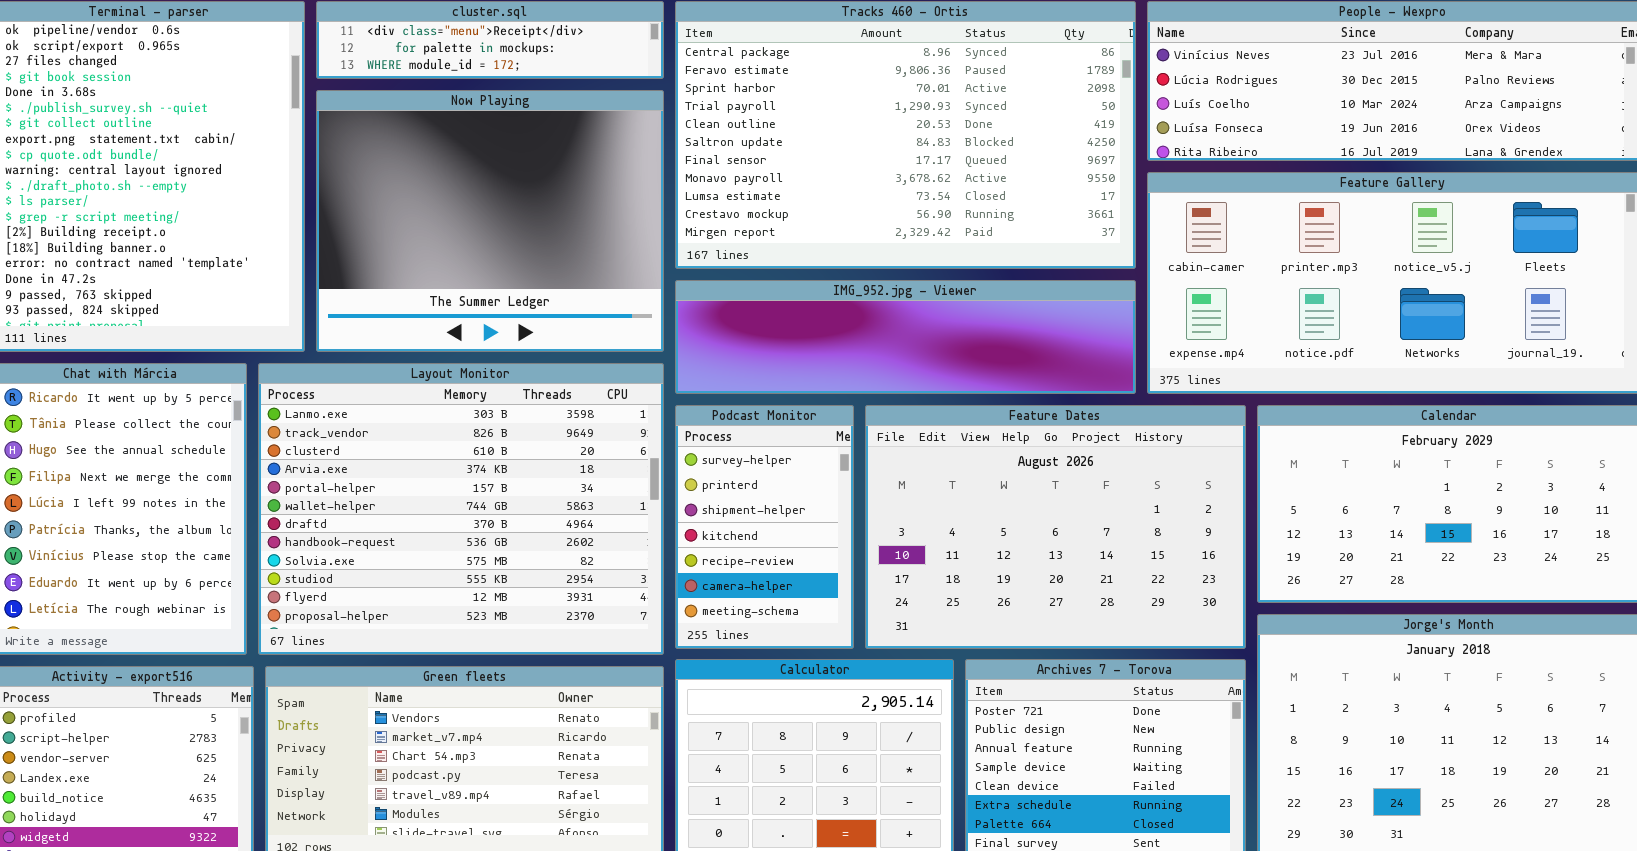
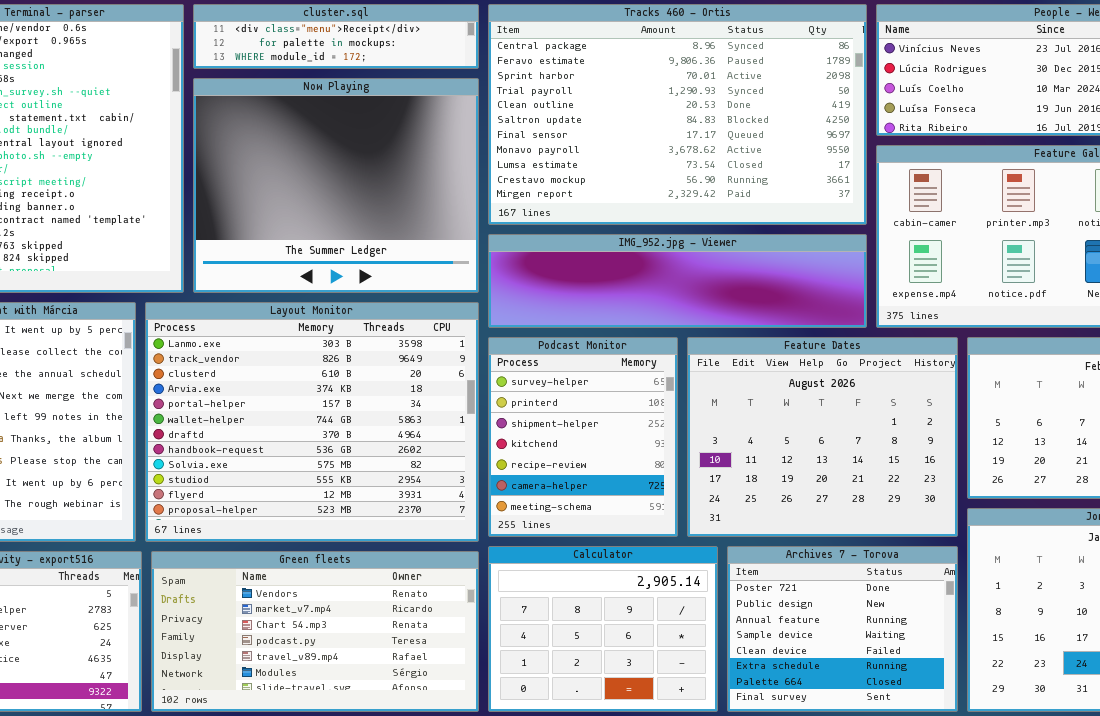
Podcast Monitor: [675,405,854,649] -> [488,337,678,537], resized
Feature Dates: [865,405,1246,649] -> [687,337,958,537], resized

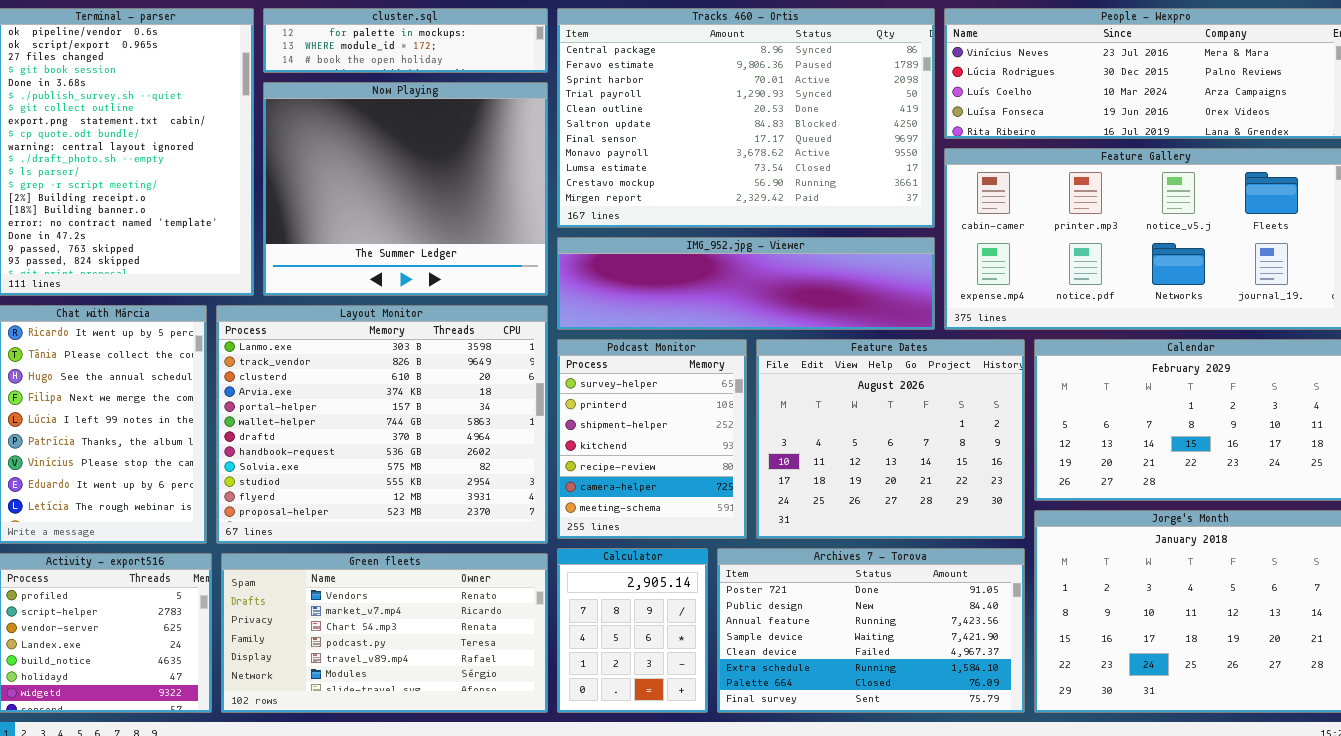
cluster.sql: [193,4,479,69] -> [263,8,548,73], scrolled down 1 row
Calculator: [488,546,718,712] -> [557,548,708,713], resized
Archives 7 - Torova: [727,546,958,712] -> [717,548,1025,713], resized

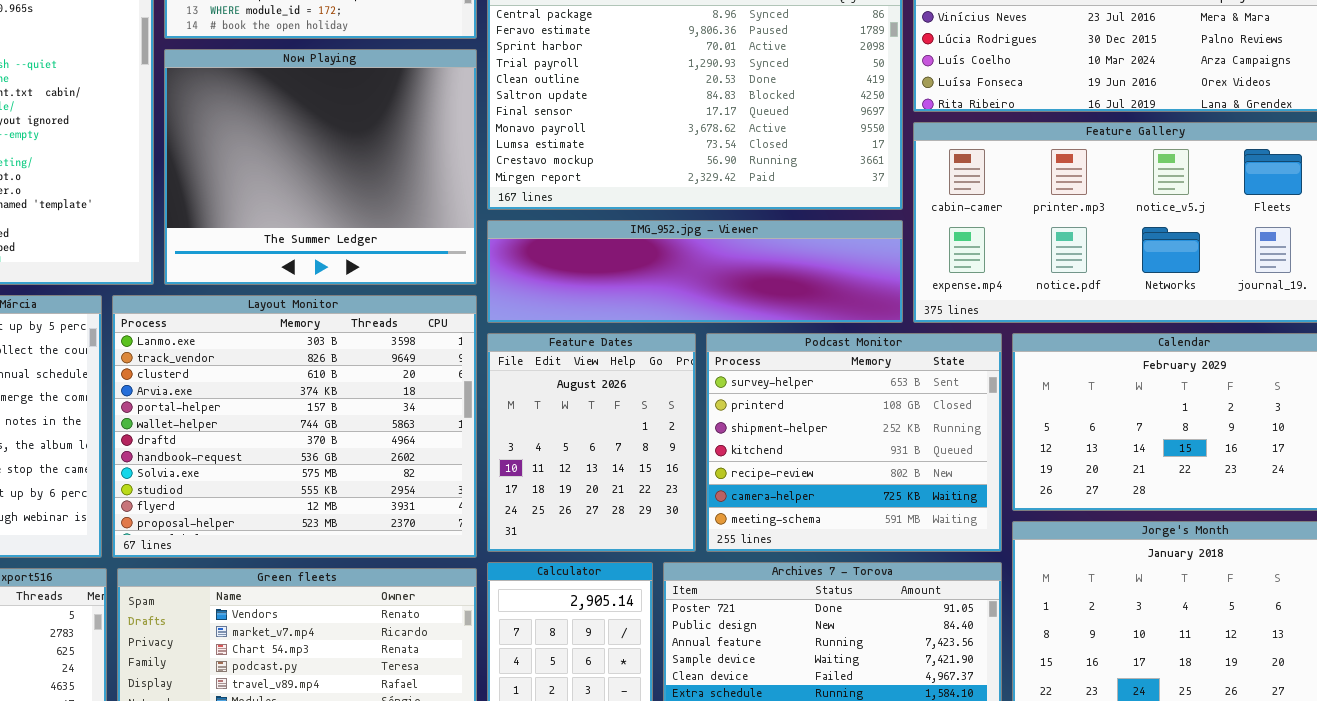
Podcast Monitor: [557,339,747,539] -> [706,333,1002,552], moved, resized
Feature Dates: [756,339,1025,539] -> [487,333,696,552], moved, resized

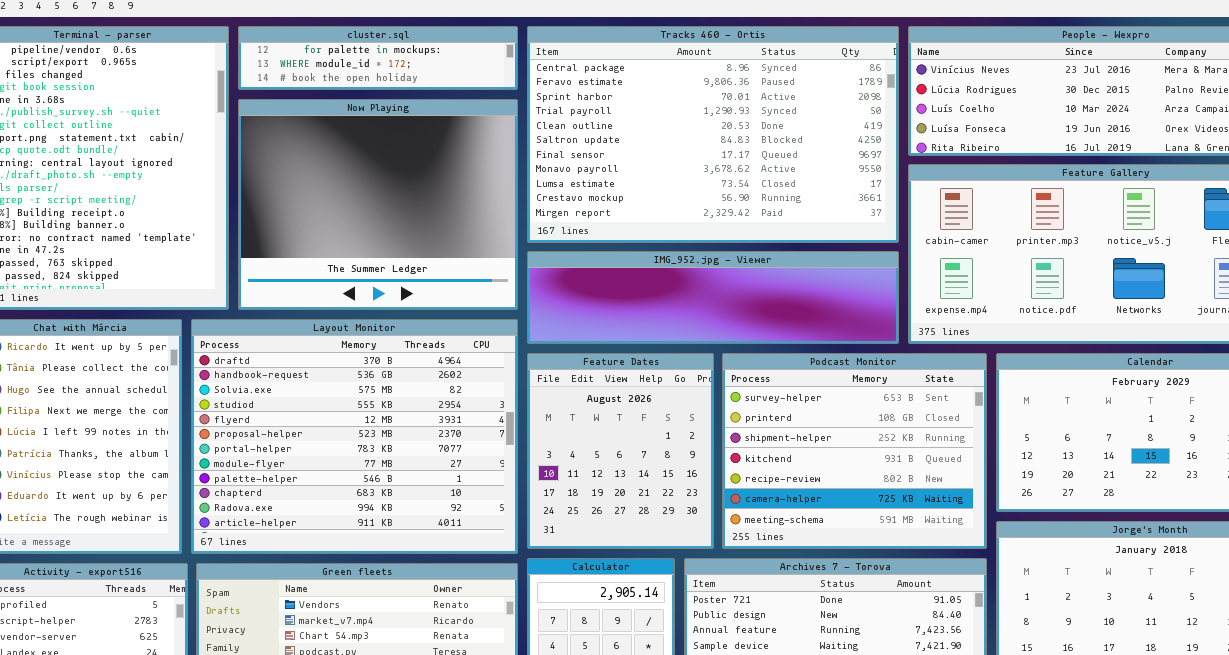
Layout Monitor: [112,295,477,558] -> [191,319,518,554], scrolled down 6 rows

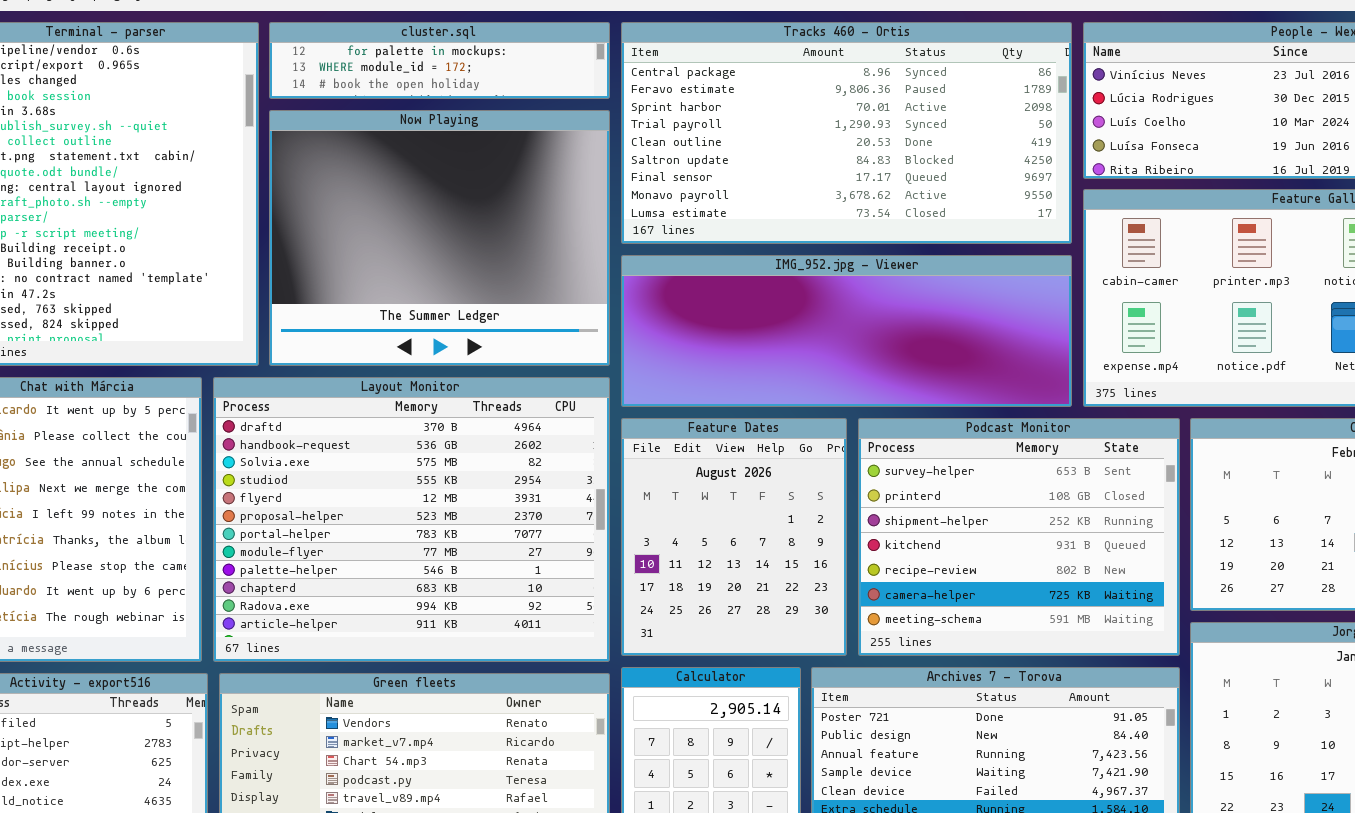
Tracks 460 - Ortis: [527,26,899,243] -> [621,22,1072,244], resized
IMG_952.jpg - Viewer: [527,251,899,344] -> [621,255,1072,407], resized

